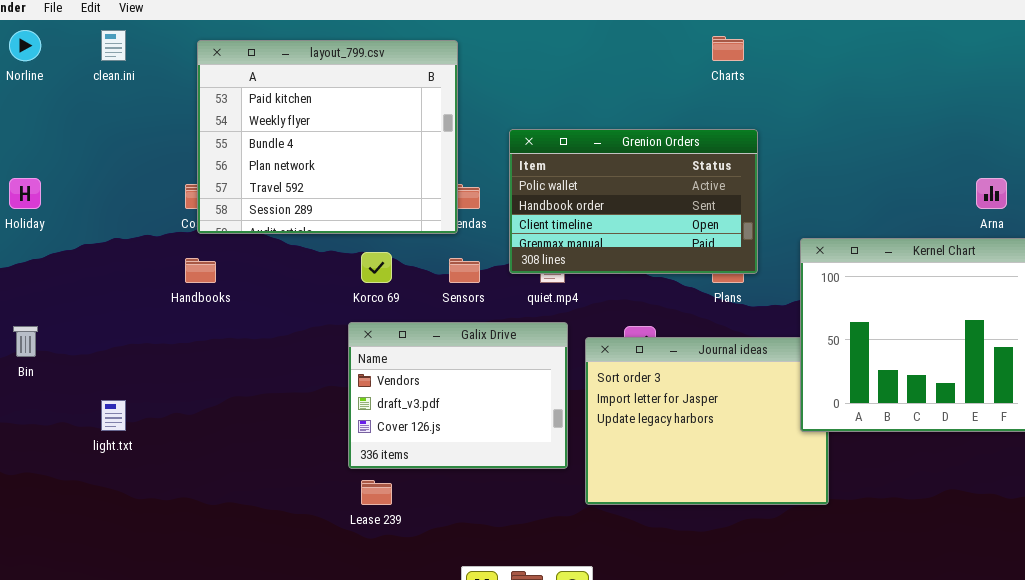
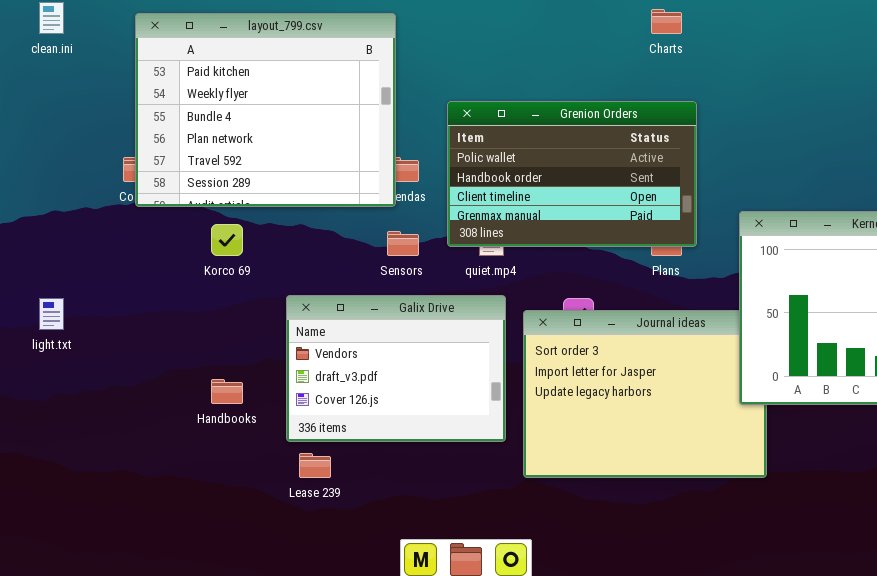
Korco 69: [361,252,392,283] -> [211,224,243,256], moved
Handbooks: [185,258,216,283] -> [211,379,243,404], moved
light.txt: [101,400,126,431] -> [39,298,64,330], moved

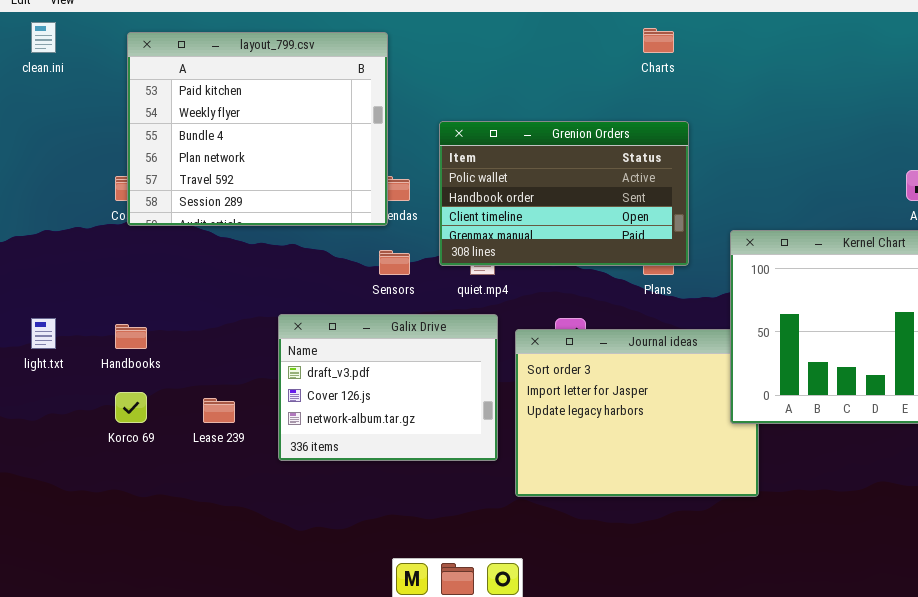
Korco 69: [211,224,243,256] -> [115,392,147,423], moved
Galix Drive: [286,295,506,442] -> [278,314,498,461], scrolled down 1 row
Handbooks: [211,379,243,404] -> [115,324,147,349], moved
Lease 239: [299,453,331,478] -> [203,398,235,423], moved

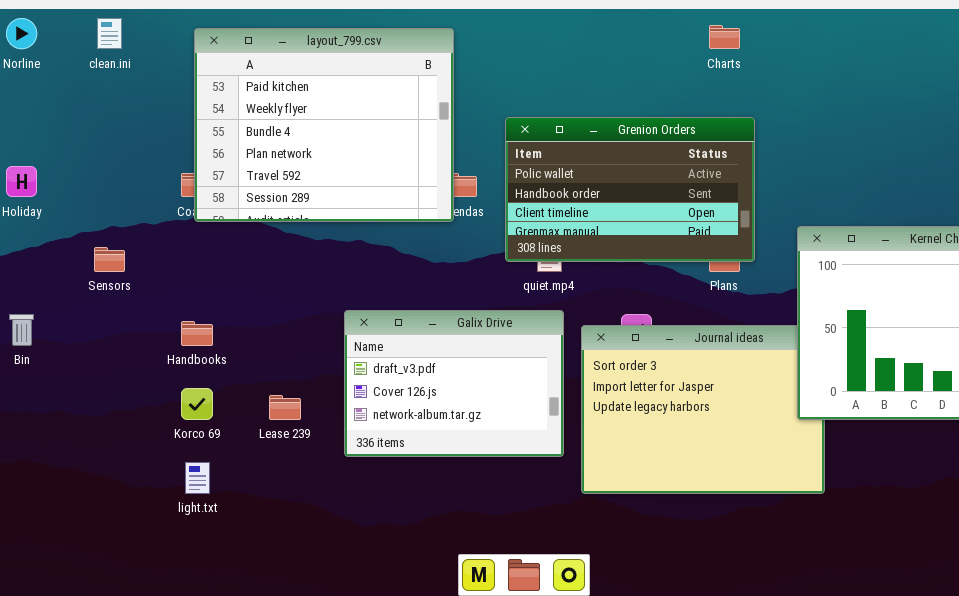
Sensors: [379,250,410,275] -> [94,247,125,272], moved
light.txt: [31,318,56,349] -> [185,462,210,494], moved

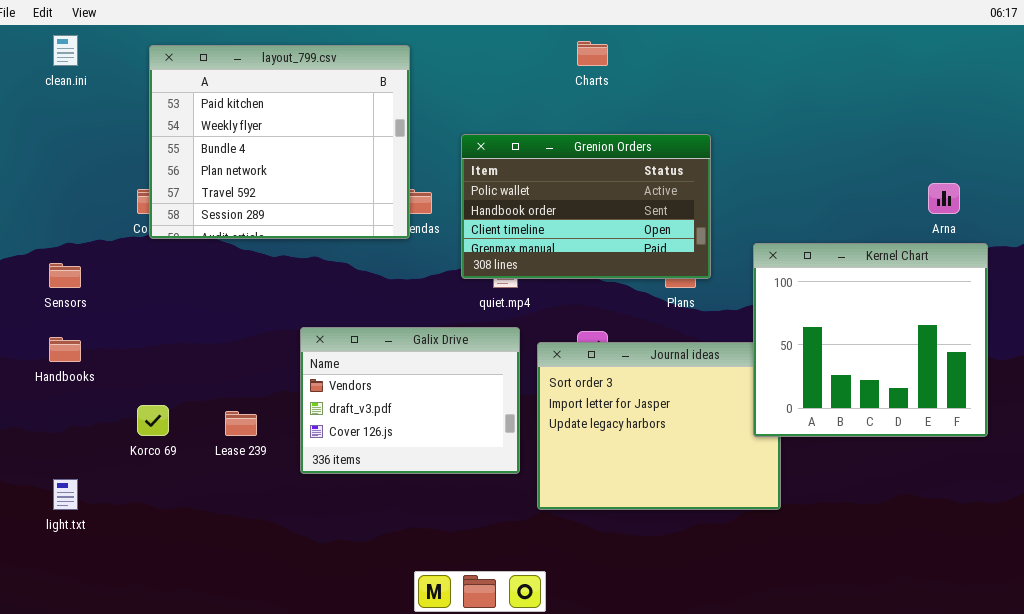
Charts: [709,25,740,49] -> [577,41,608,66], moved
Galix Drive: [344,310,564,457] -> [300,327,520,474], scrolled up 1 row
Handbooks: [181,321,213,346] -> [49,337,81,362], moved
light.txt: [185,462,210,494] -> [53,479,78,510], moved

